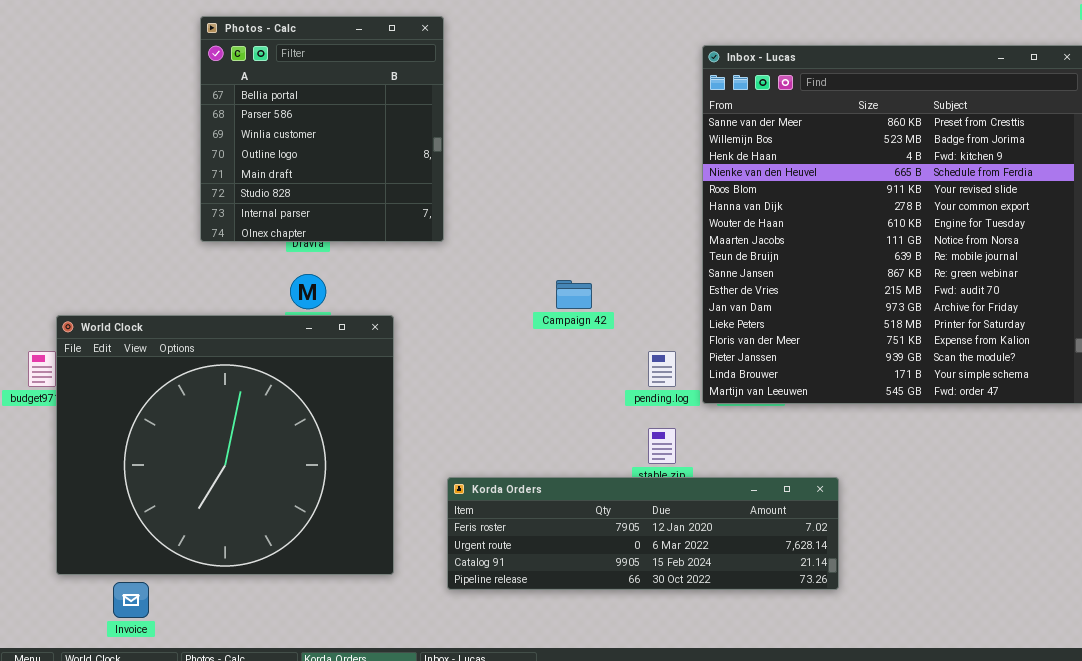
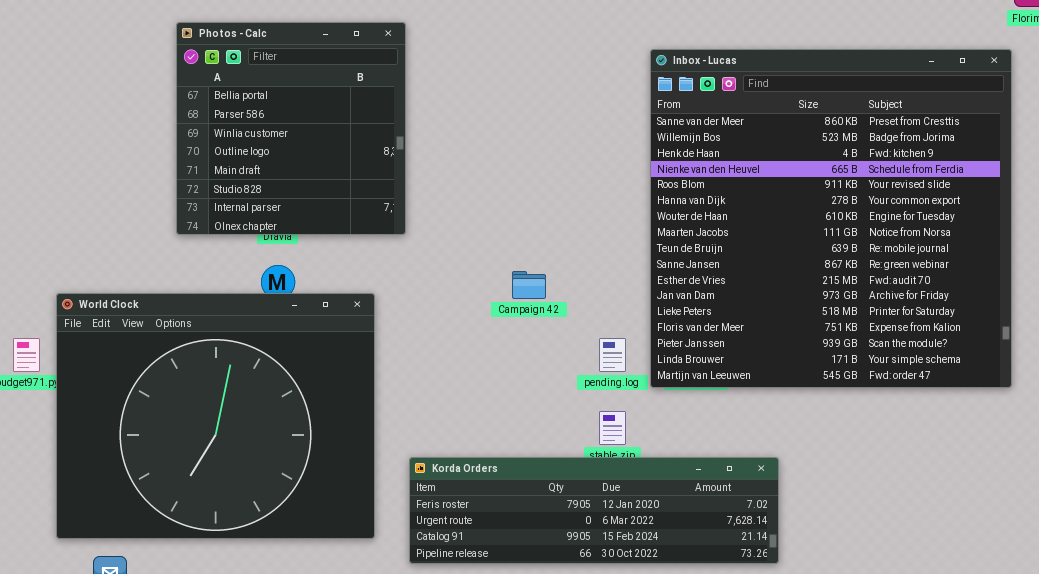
World Clock: [56,315,394,575] -> [56,293,375,539], moved

